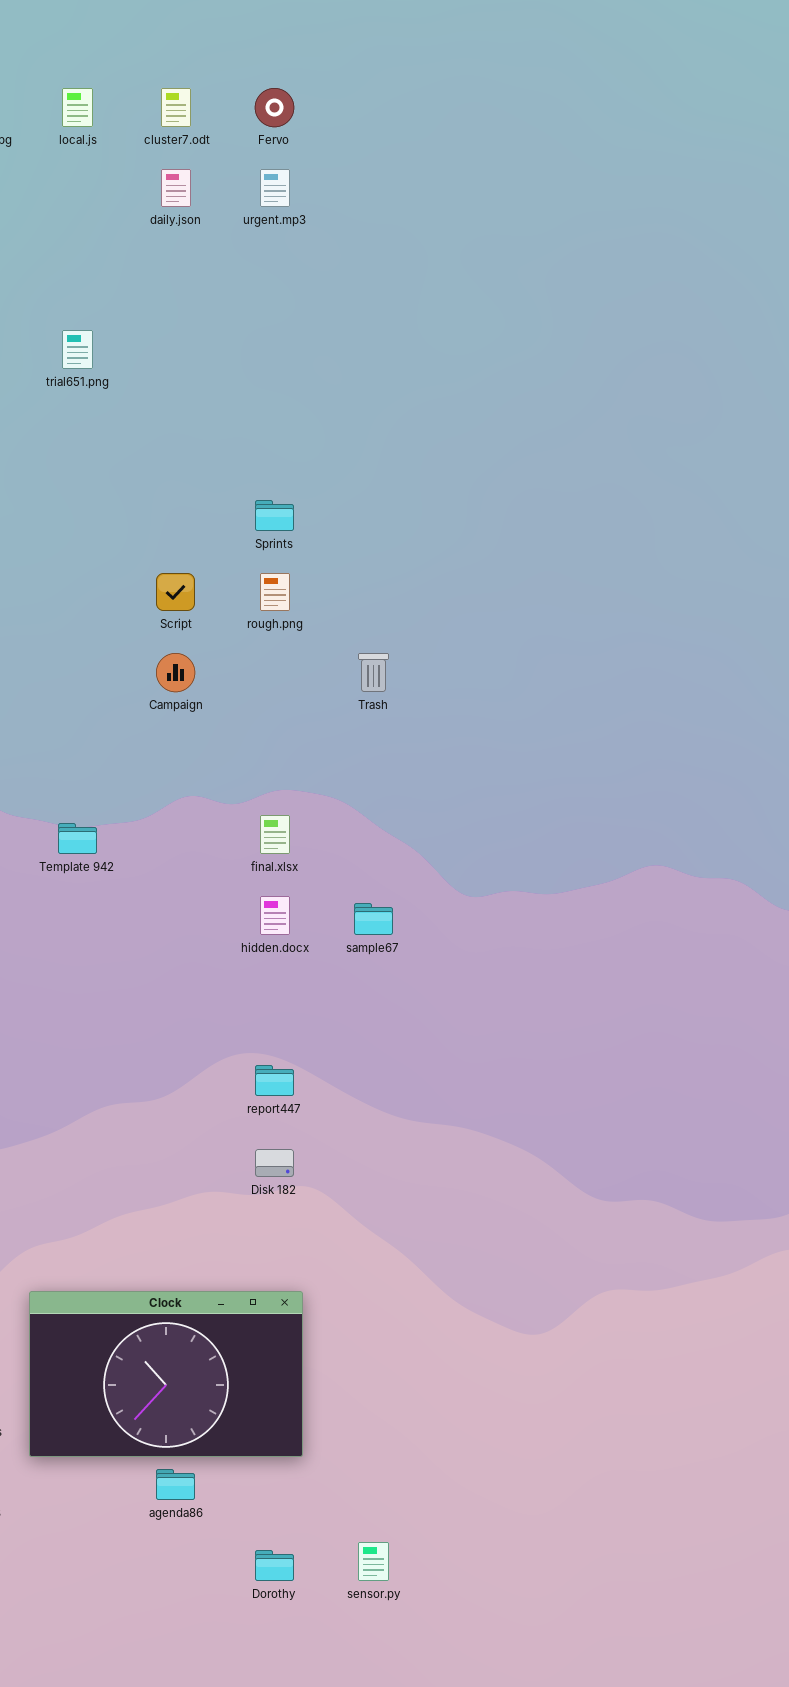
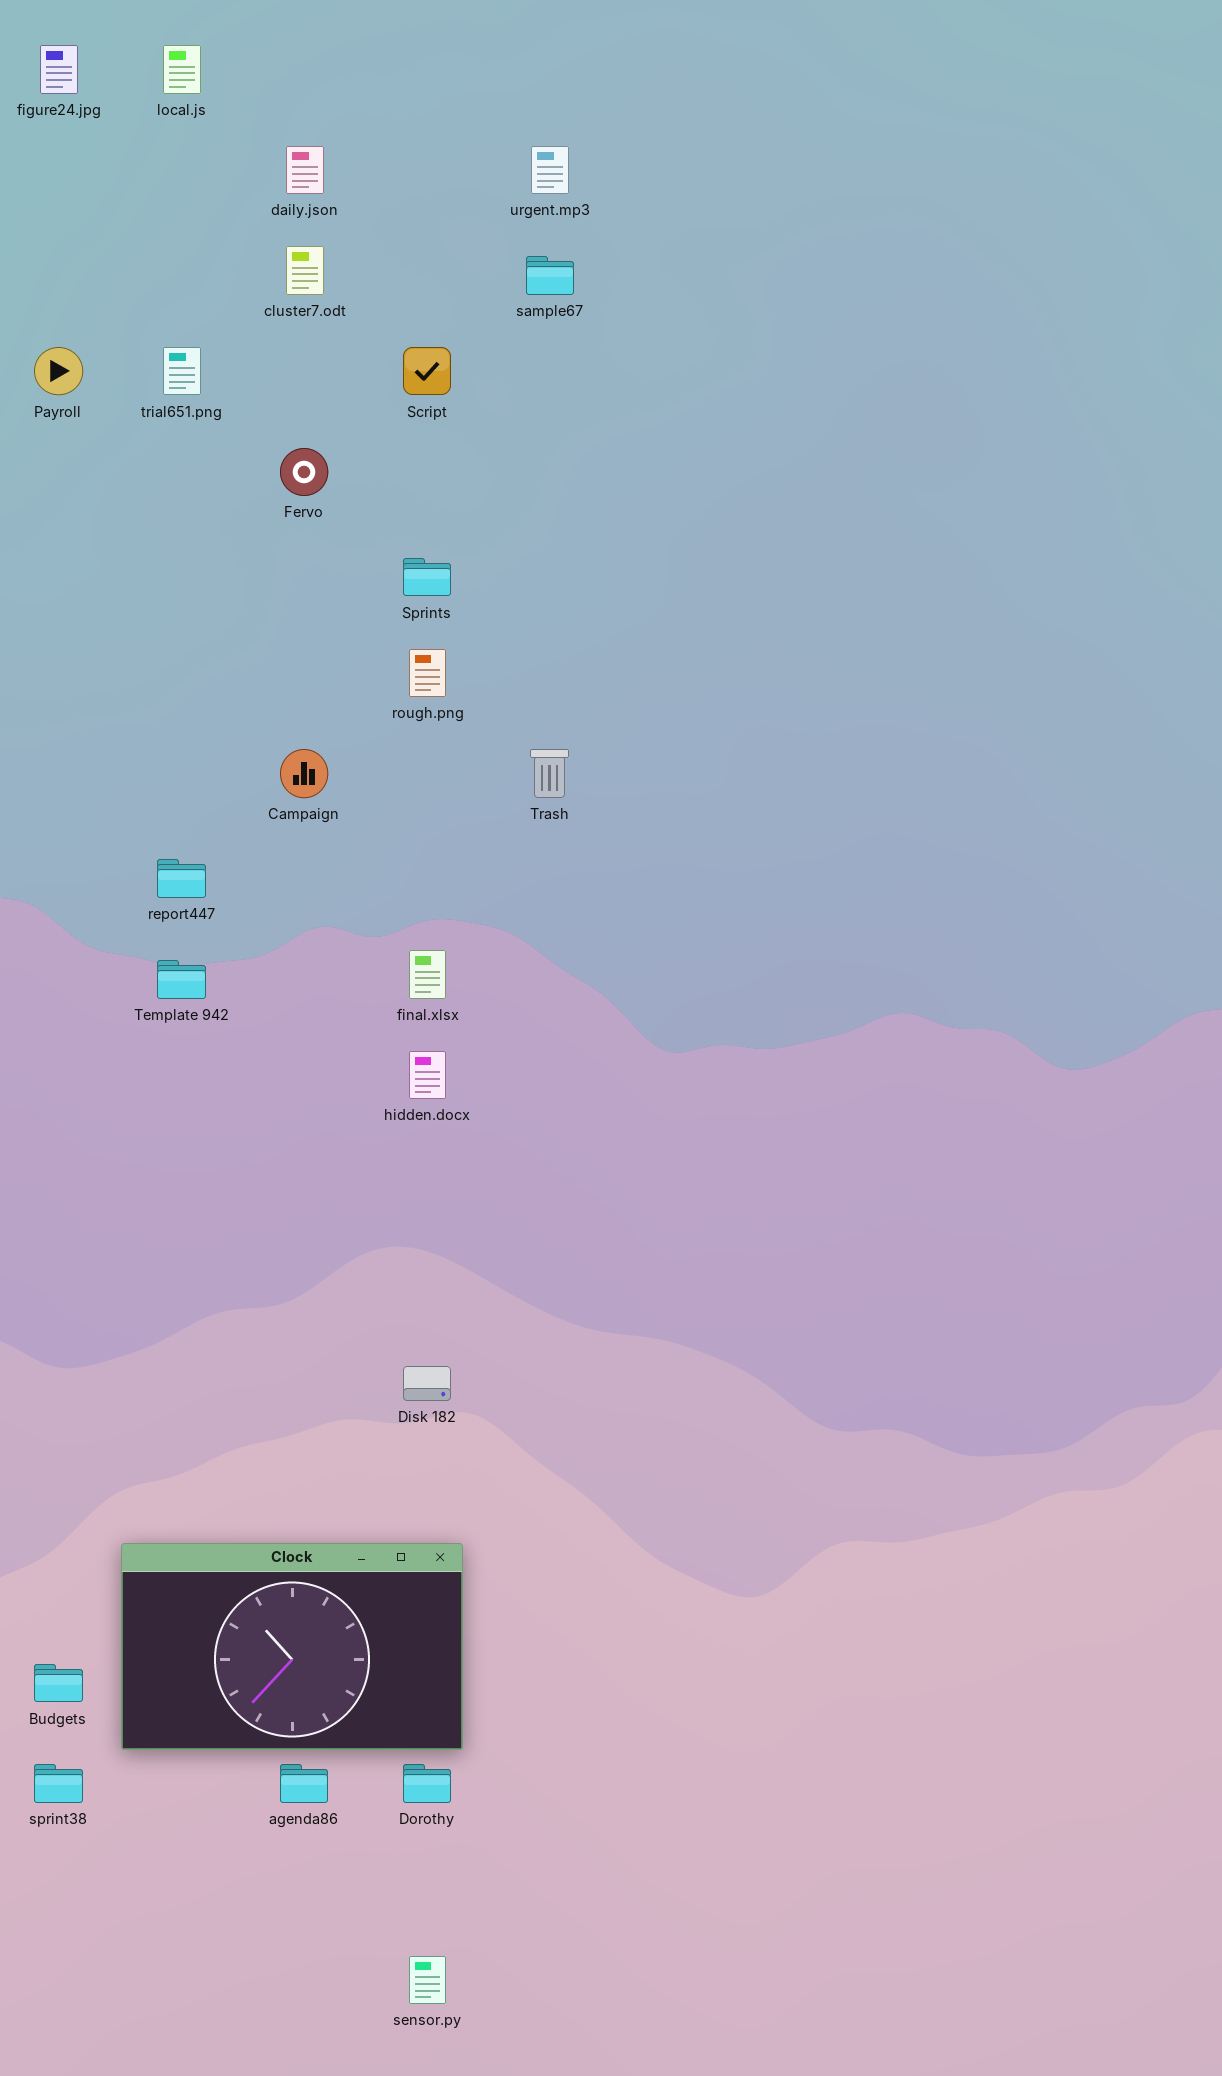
cluster7.odt: [161,88,191,127] -> [286,246,324,295], moved
Fervo: [255,88,294,127] -> [280,448,328,496], moved
urgent.mp3: [260,169,290,207] -> [531,146,569,194], moved
Script: [156,573,195,611] -> [403,347,451,395], moved
sample67: [354,903,393,935] -> [526,256,574,295], moved
report447: [255,1065,294,1096] -> [157,859,206,898], moved
sensor.py: [358,1542,389,1581] -> [409,1956,446,2004], moved
Dorothy: [255,1550,294,1581] -> [403,1764,451,1803], moved

